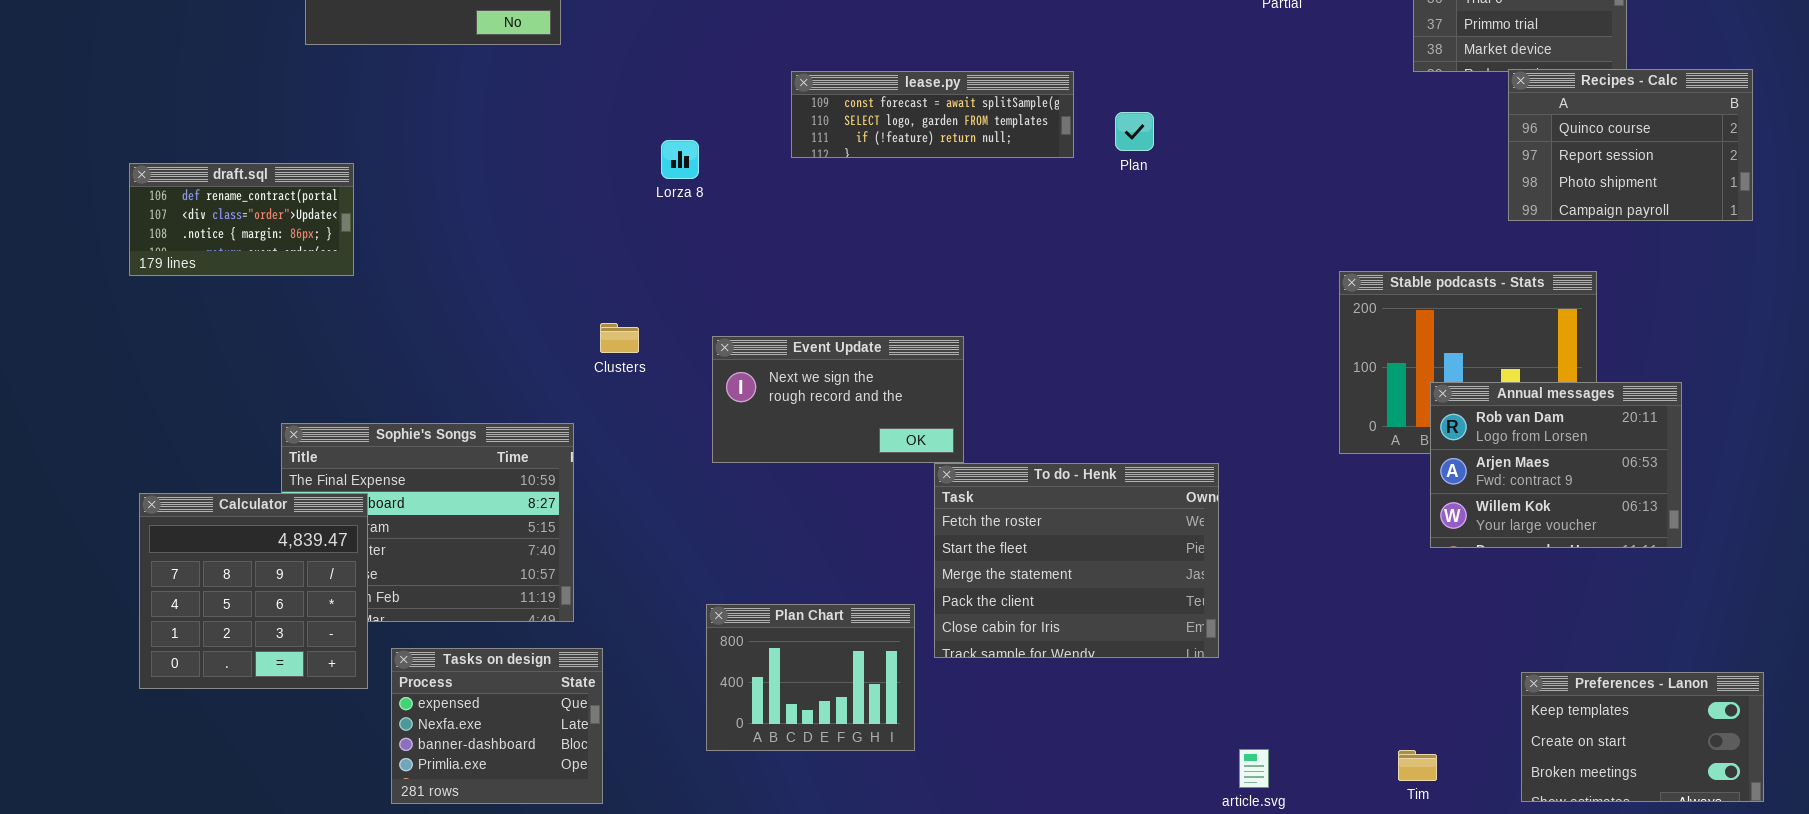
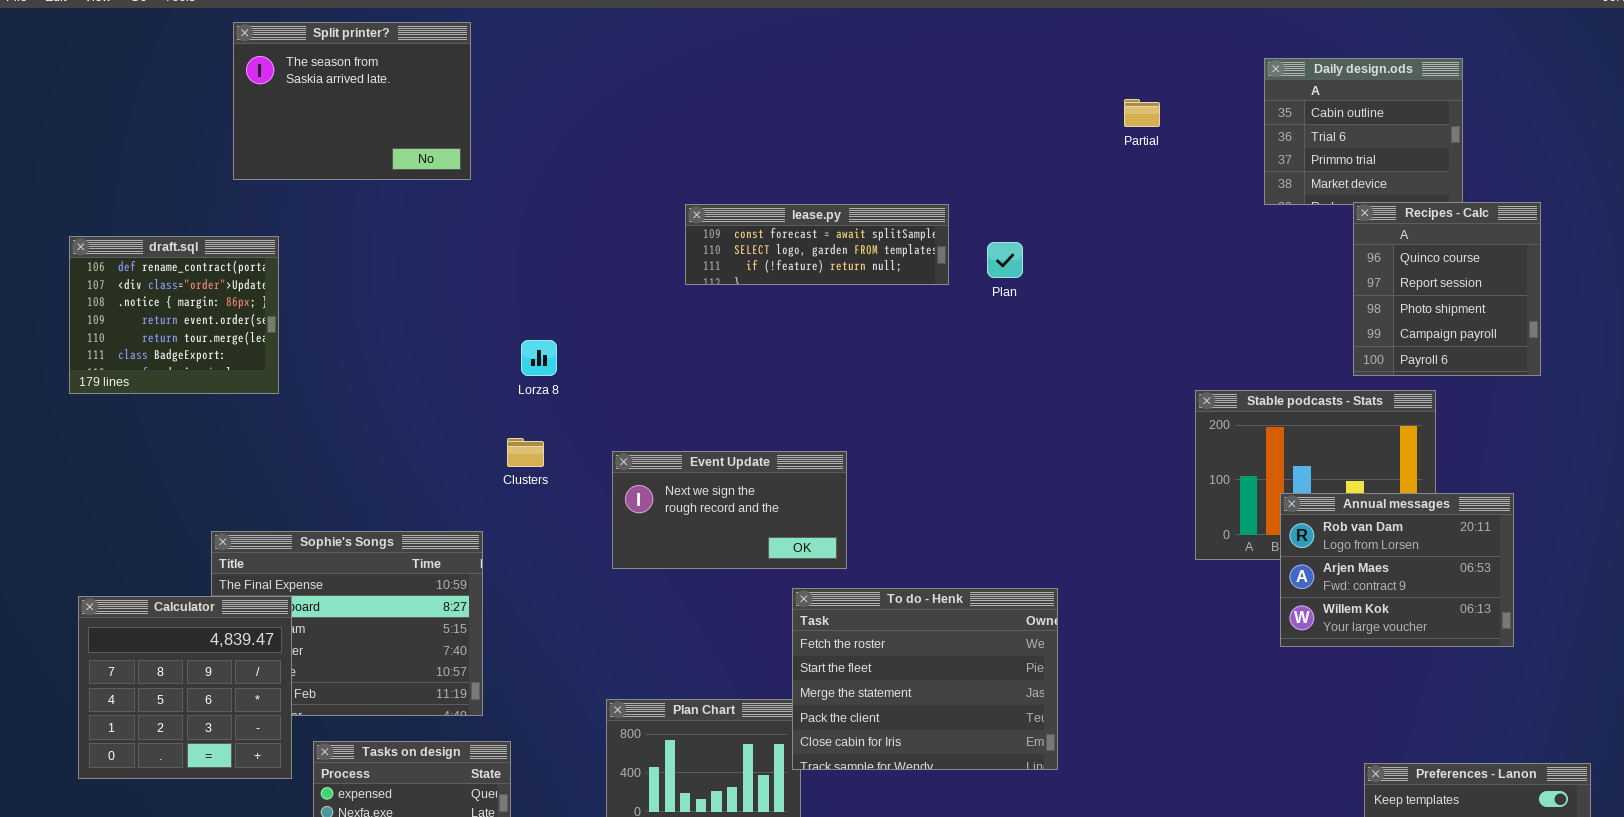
Recipes - Calc: [1508,69,1753,221] -> [1353,202,1541,376], resized
Lorza 8: [661,140,699,179] -> [521,340,557,376], moved
draft.sql: [129,163,354,276] -> [69,236,279,394], resized
To do - Henk: [934,463,1219,658] -> [792,588,1058,770], moved

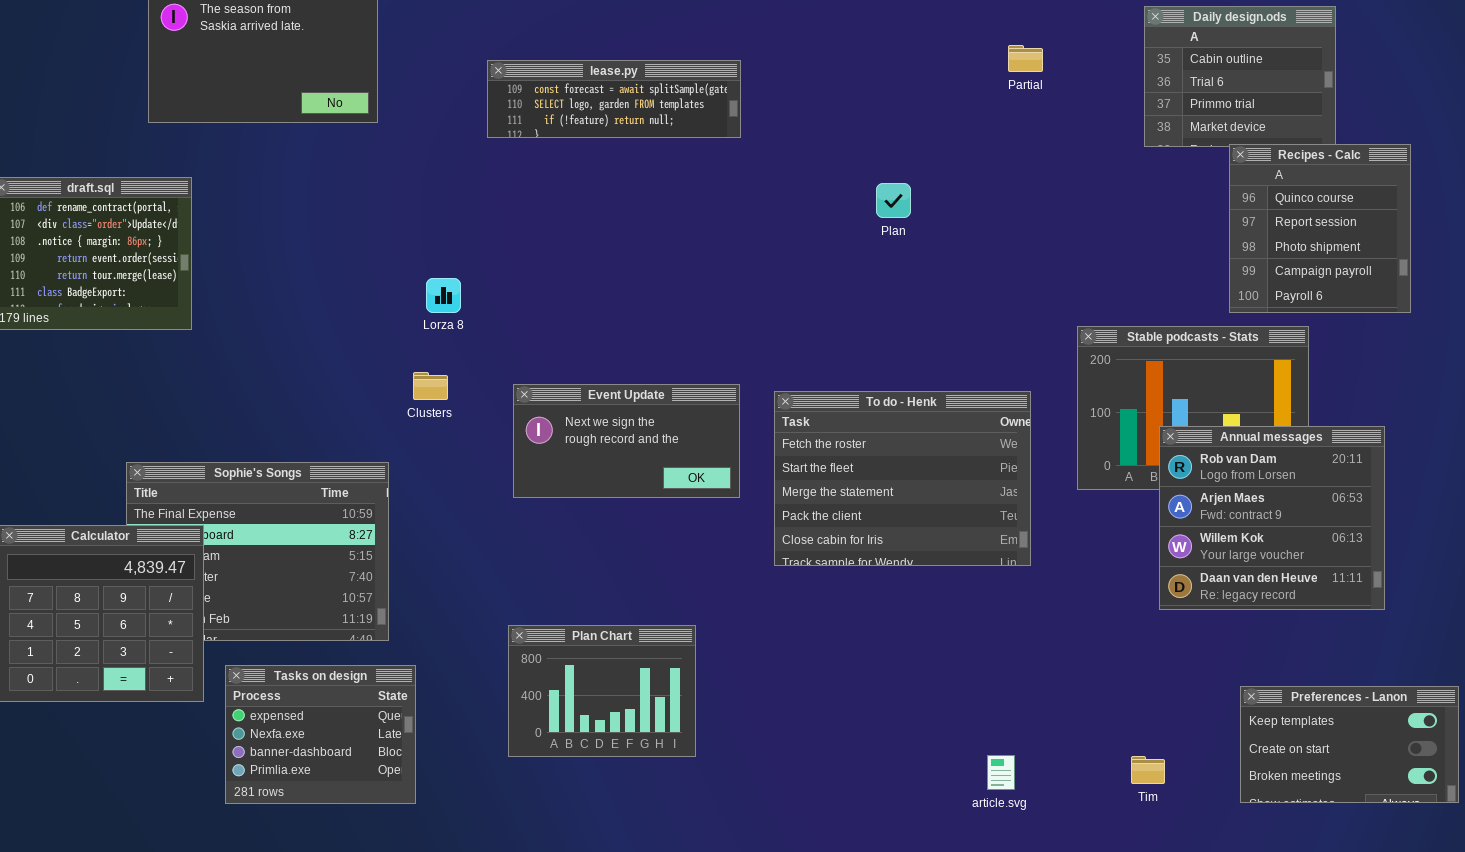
lease.py: [685,204,949,285] -> [487,60,741,138], moved
Annual messages: [1280,493,1514,647] -> [1159,426,1385,610], resized
To do - Henk: [792,588,1058,770] -> [774,391,1031,566], moved

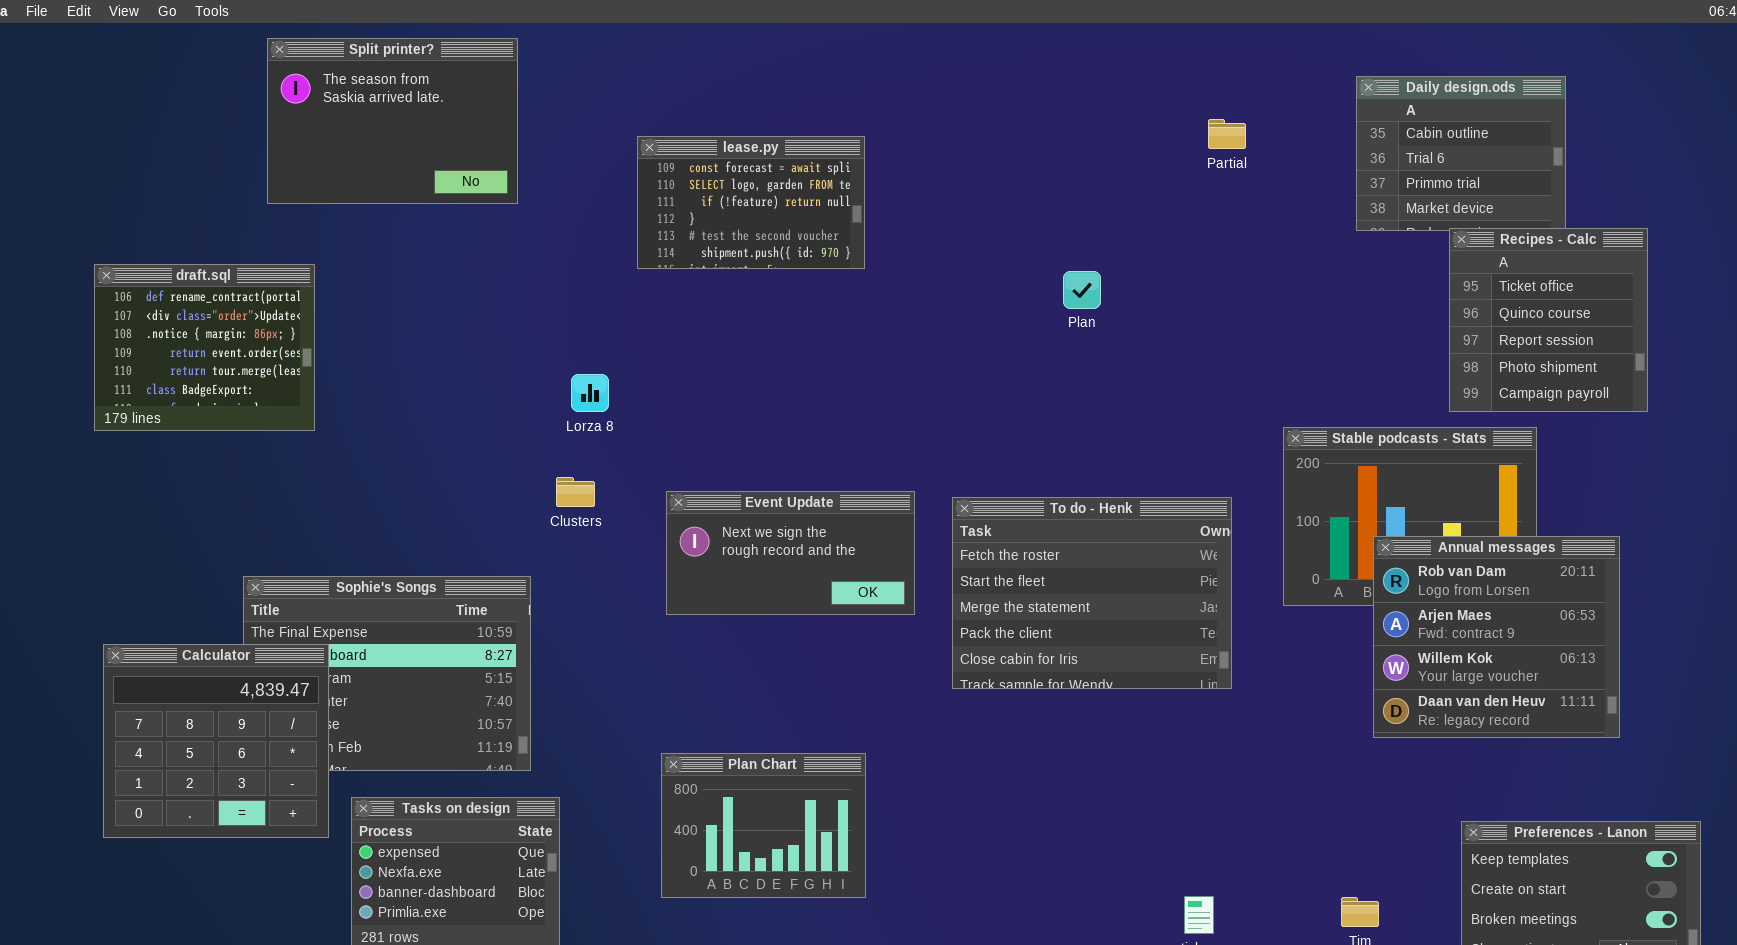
lease.py: [487,60,741,138] -> [637,136,865,269], resized
Recipes - Calc: [1229,144,1411,313] -> [1449,228,1648,412], scrolled up 1 row

